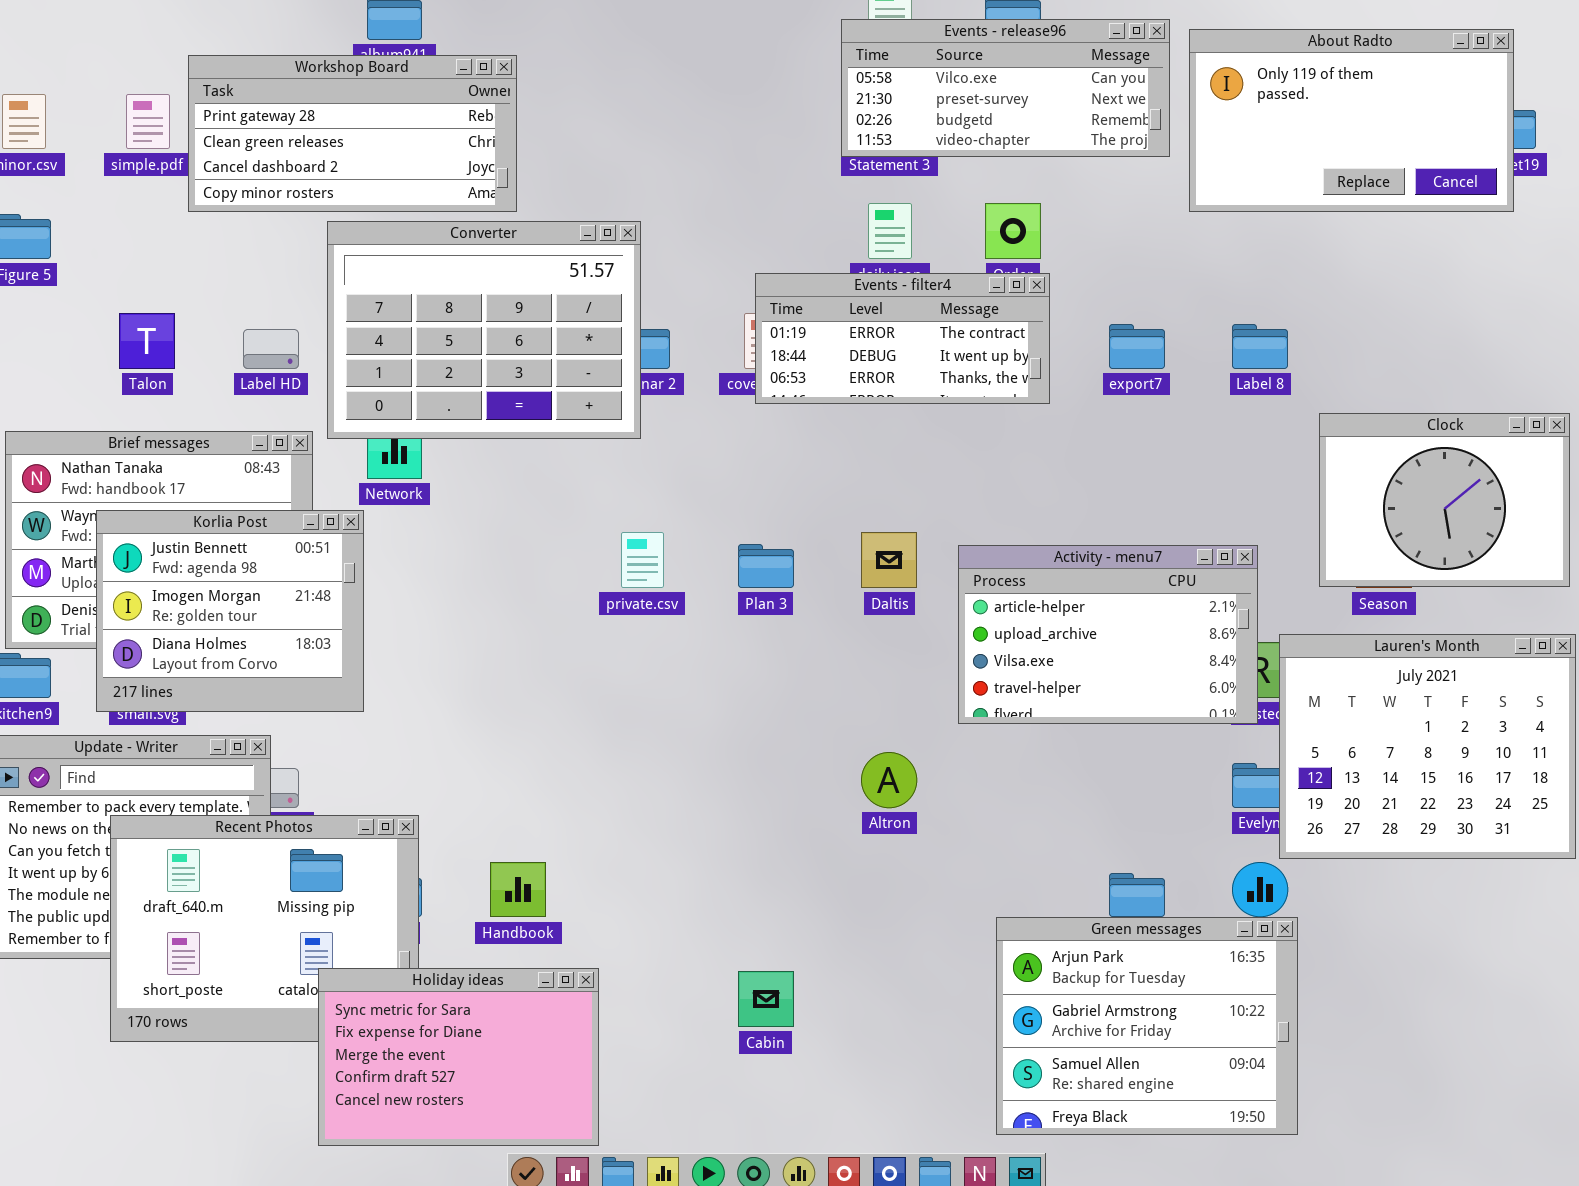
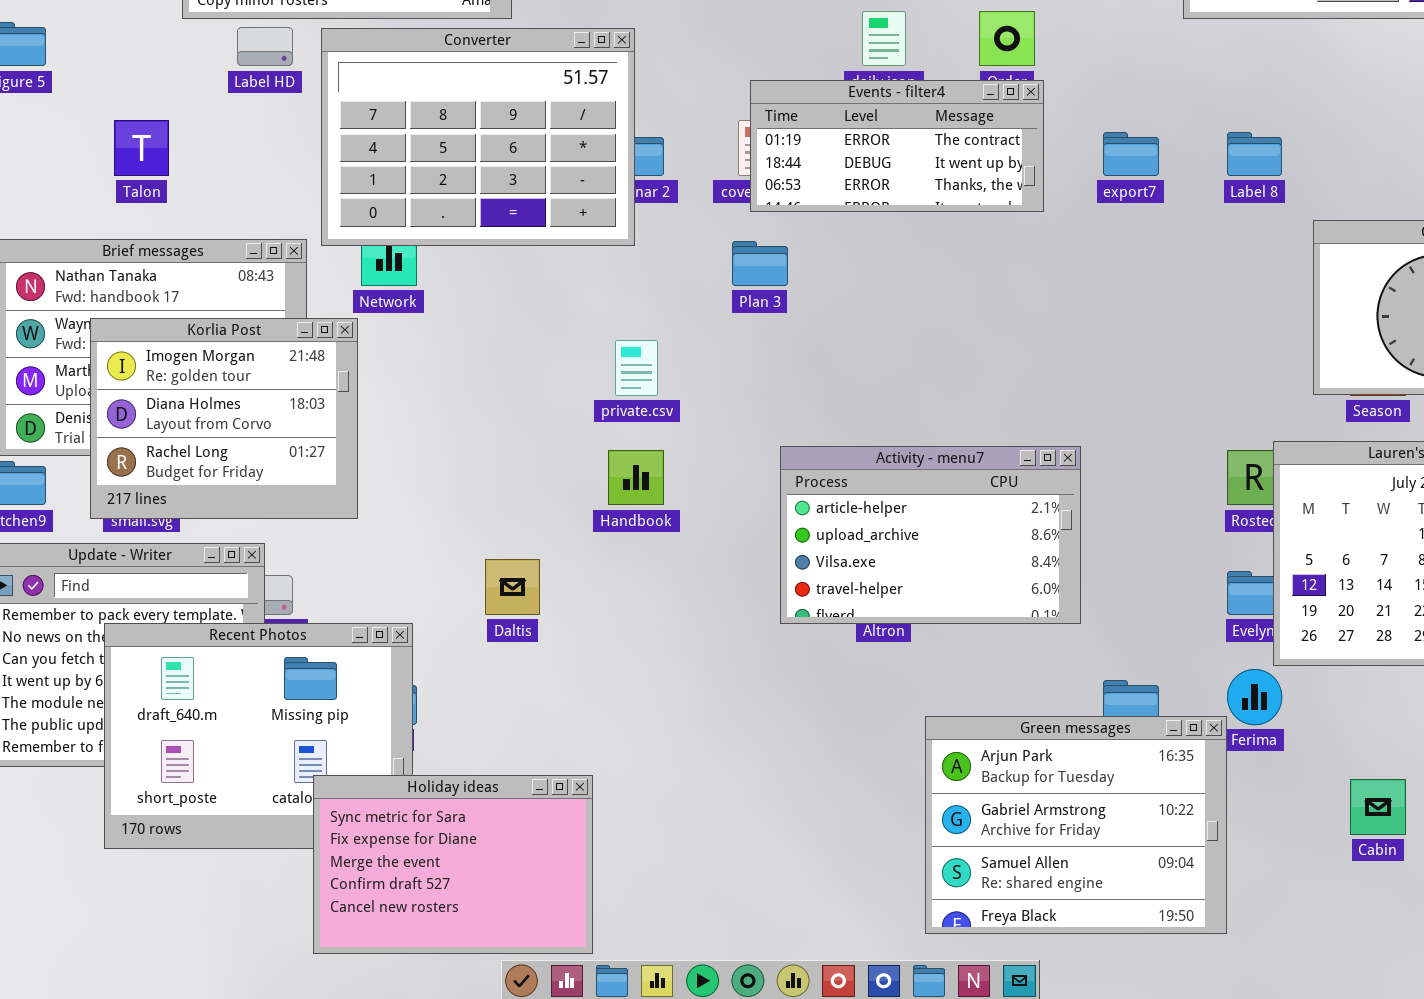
Label HD: [243,329,299,369] -> [237,27,293,66], moved
Korlia Post: [96,510,364,712] -> [90,318,358,519], scrolled down 1 row
Daltis: [861,532,917,588] -> [485,559,540,615], moved
Plan 3: [738,544,794,588] -> [732,241,788,286], moved
Activity - menu7: [958,545,1258,724] -> [780,446,1081,624], moved
Handbook: [490,862,546,917] -> [608,450,664,505], moved
Green messages: [996,917,1298,1135] -> [925,716,1227,934], moved
Cabin: [738,971,794,1027] -> [1350,779,1406,835], moved

